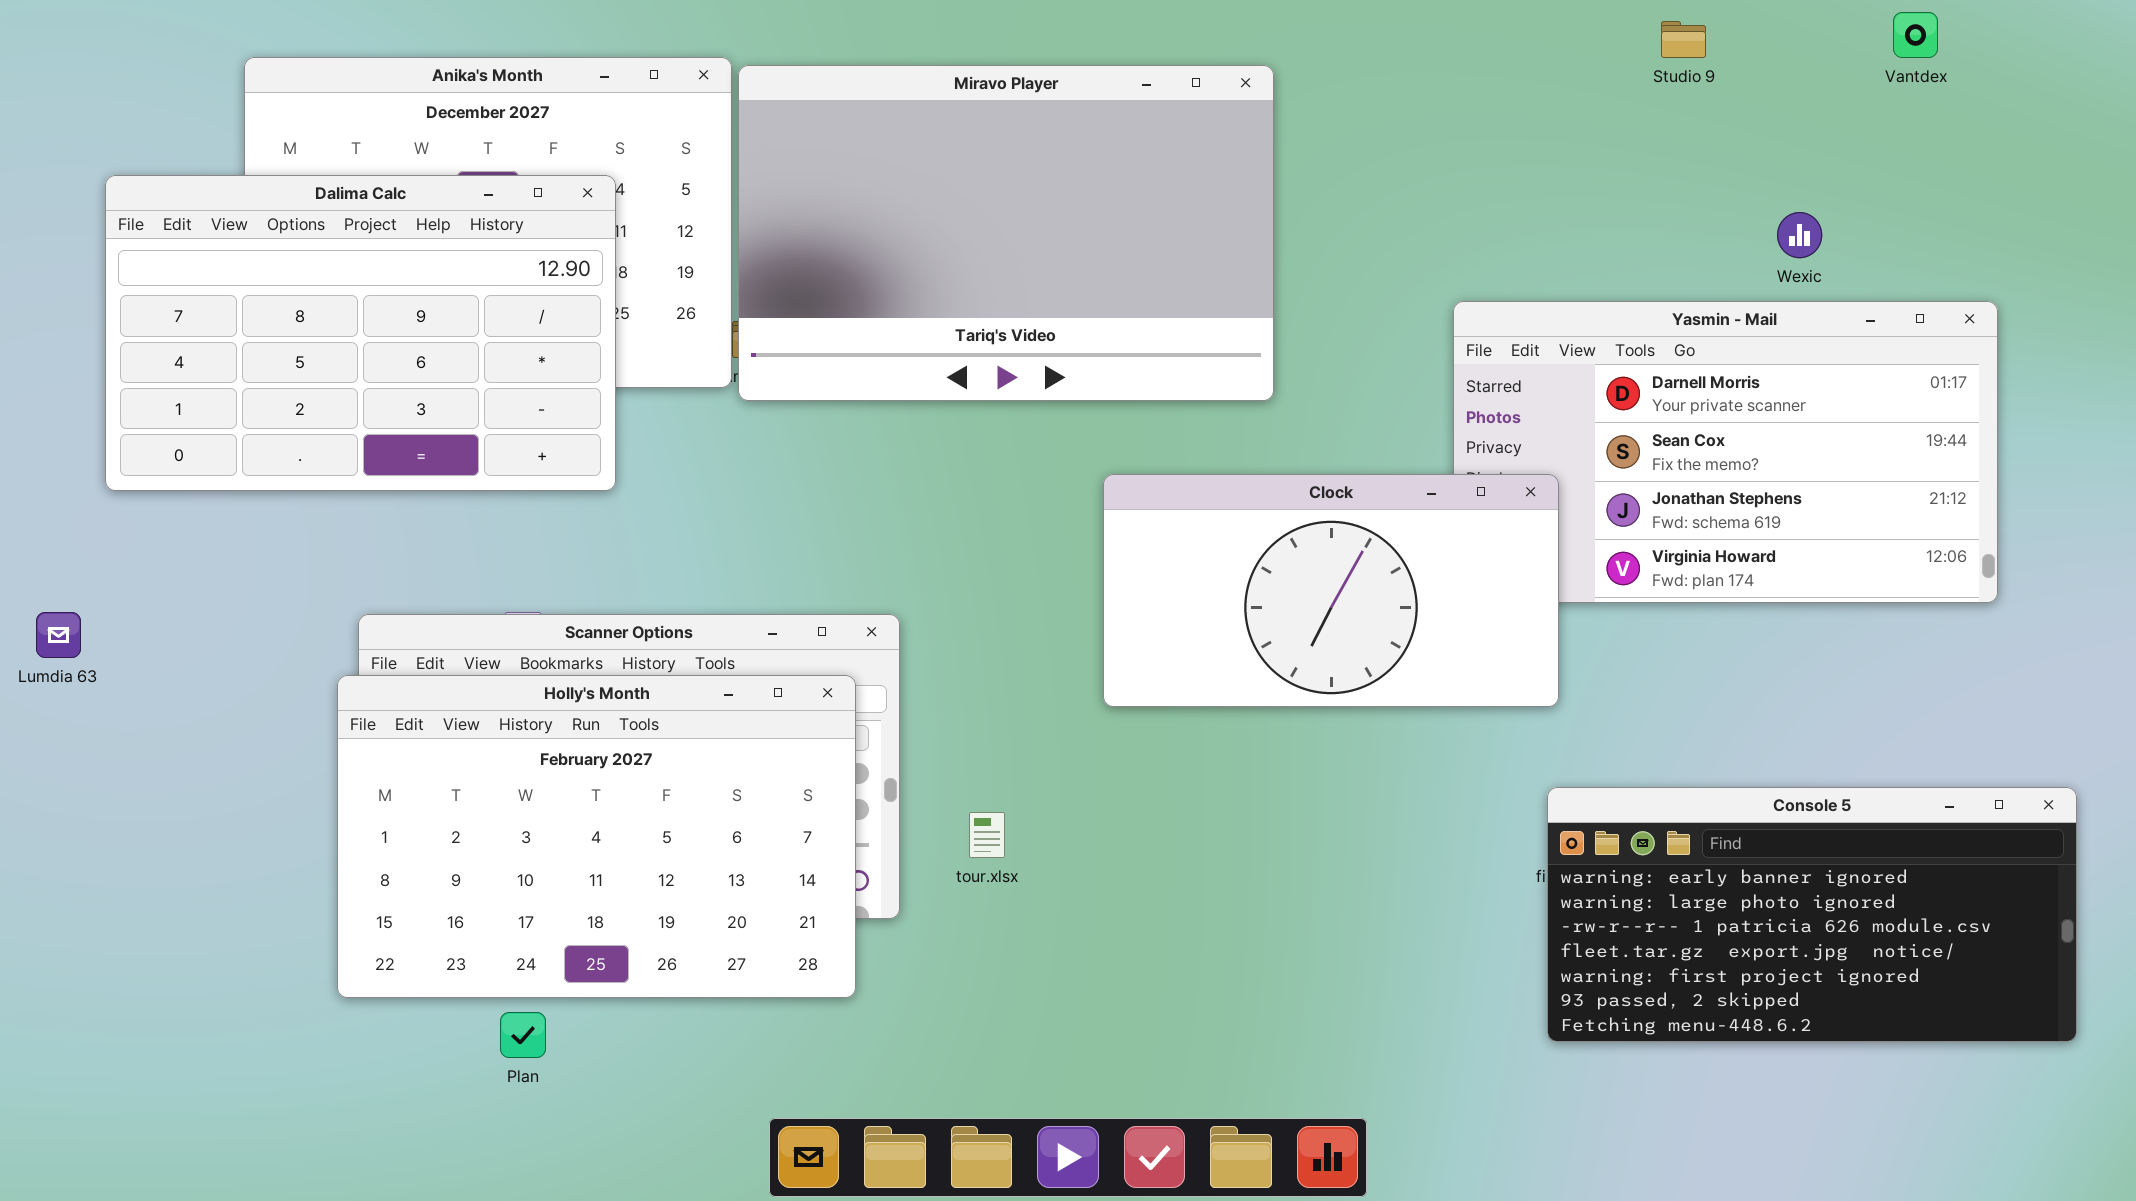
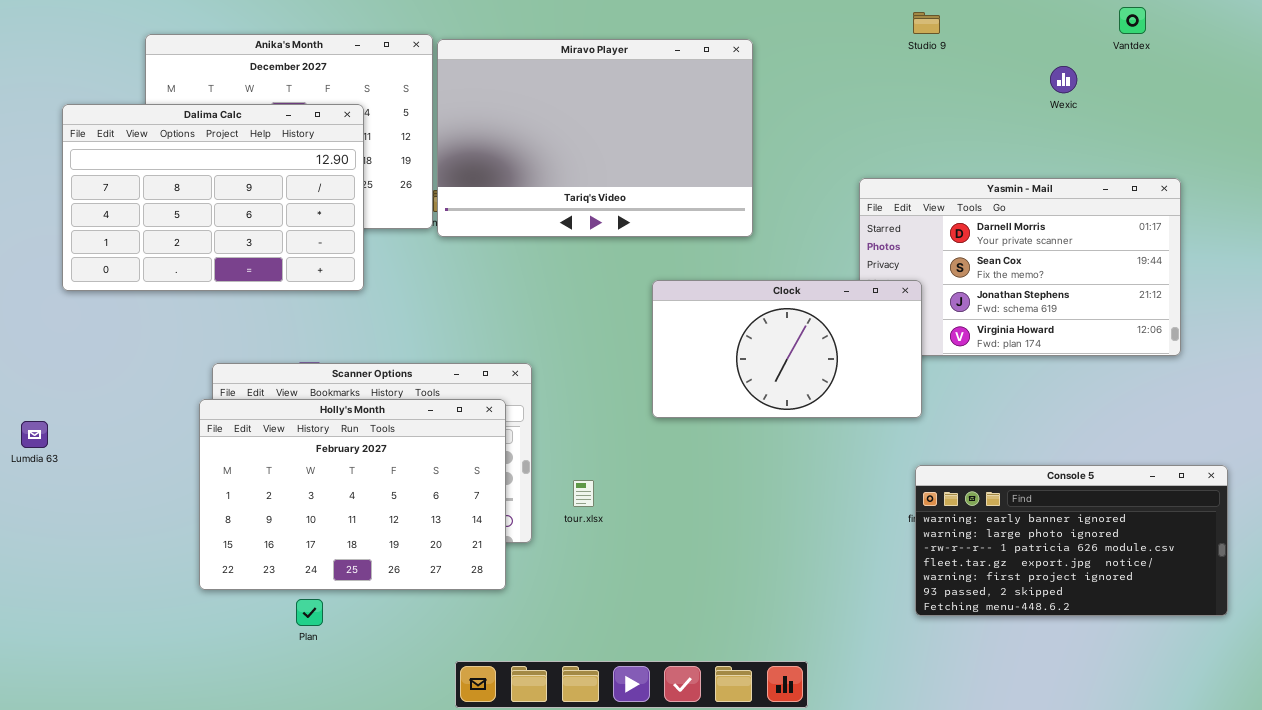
Studio 9: [1661,21,1706,58] -> [913,12,940,34], moved
Wexic: [1777,212,1822,258] -> [1050,66,1077,93], moved
Lumdia 63: [36,612,81,658] -> [21,421,48,448], moved

